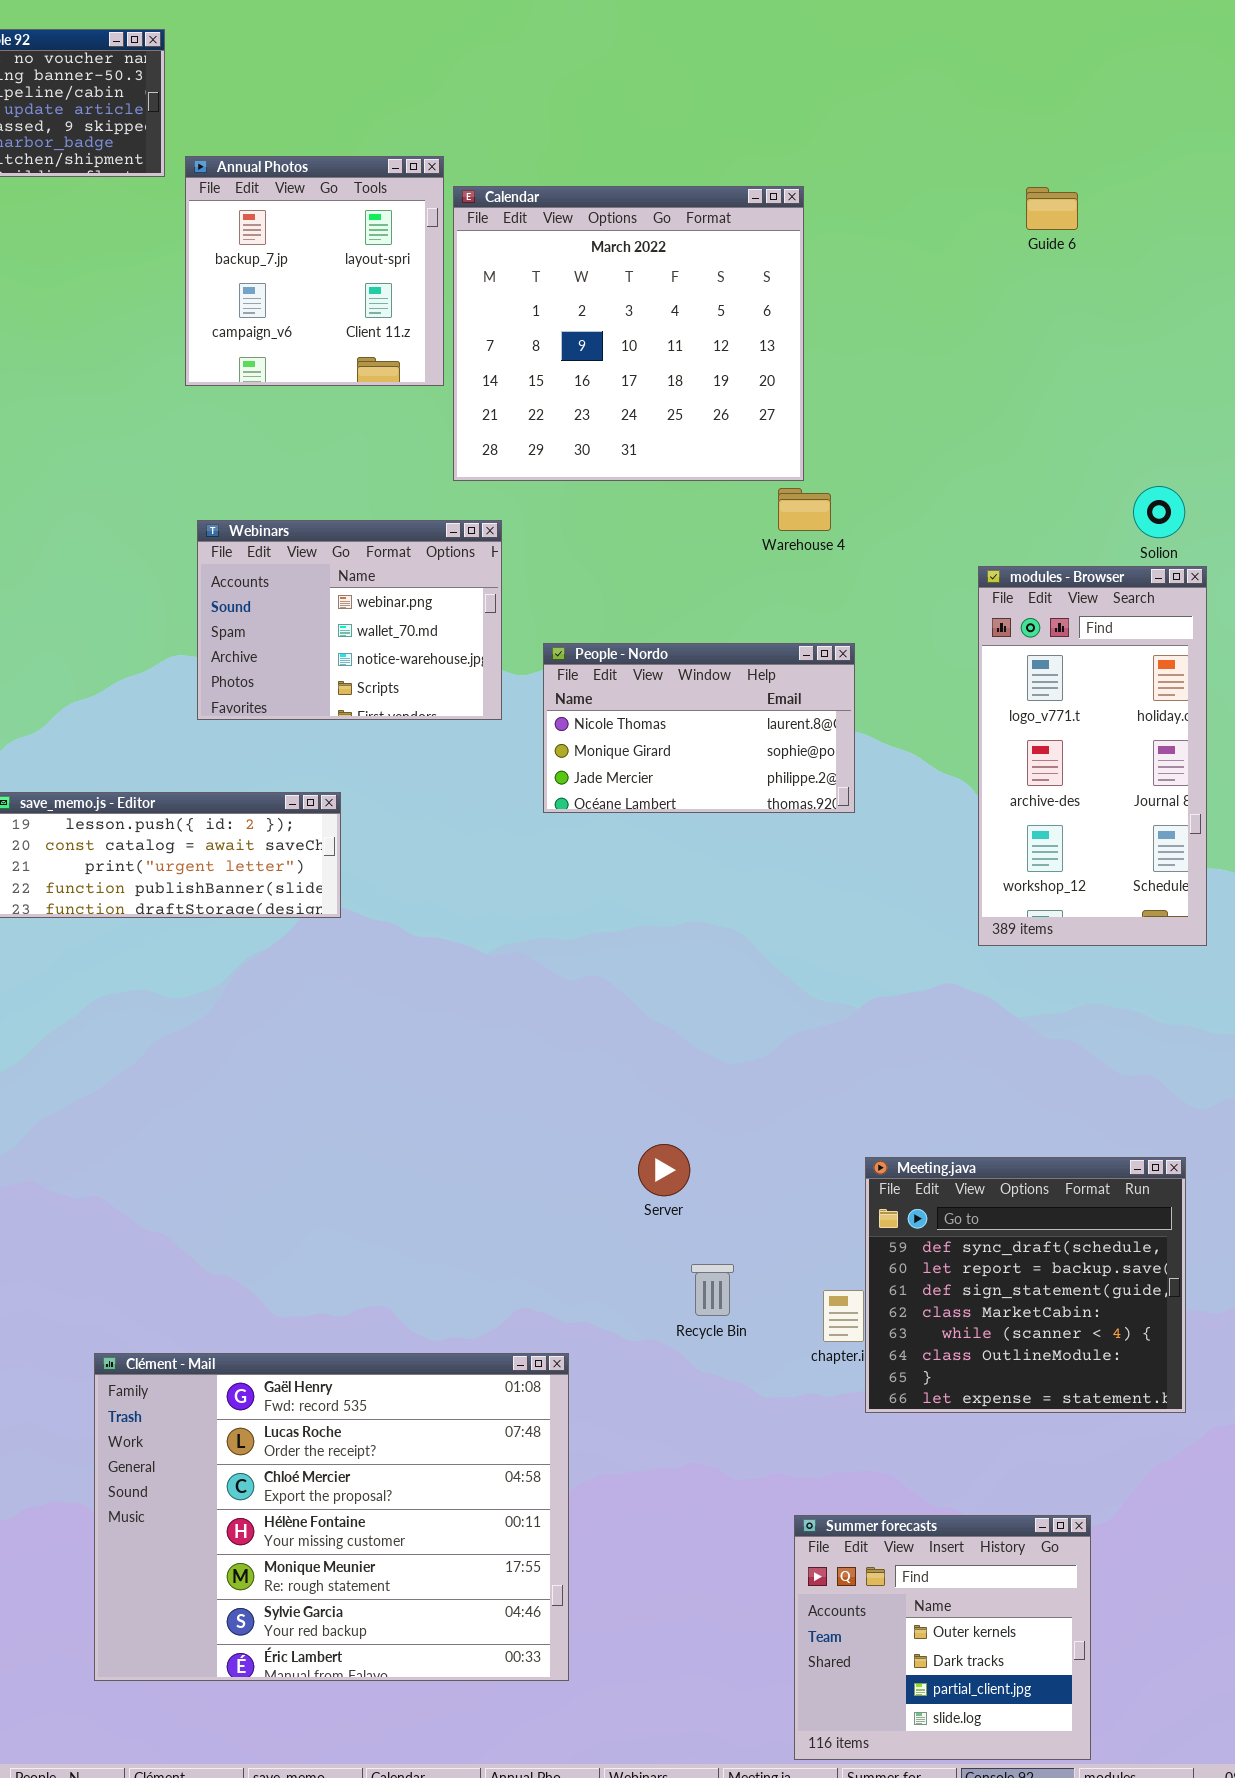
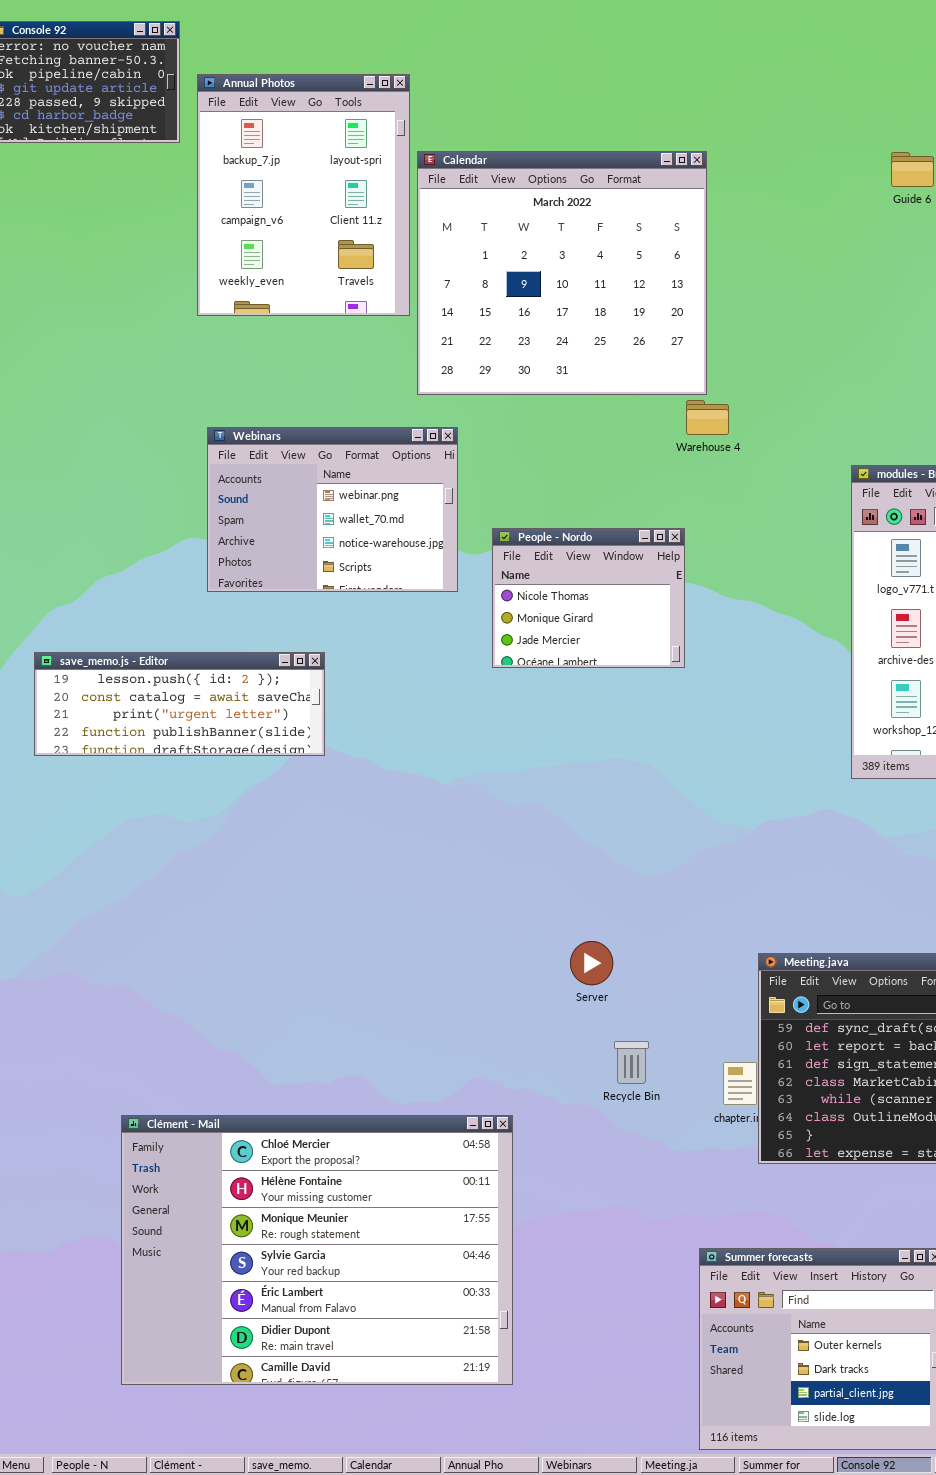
Annual Photos: [185,156,444,386] -> [197,74,410,316], resized
People - Nordo: [543,643,855,813] -> [492,528,685,668], resized
Clément - Mail: [94,1353,569,1681] -> [121,1115,513,1385], scrolled down 2 rows

